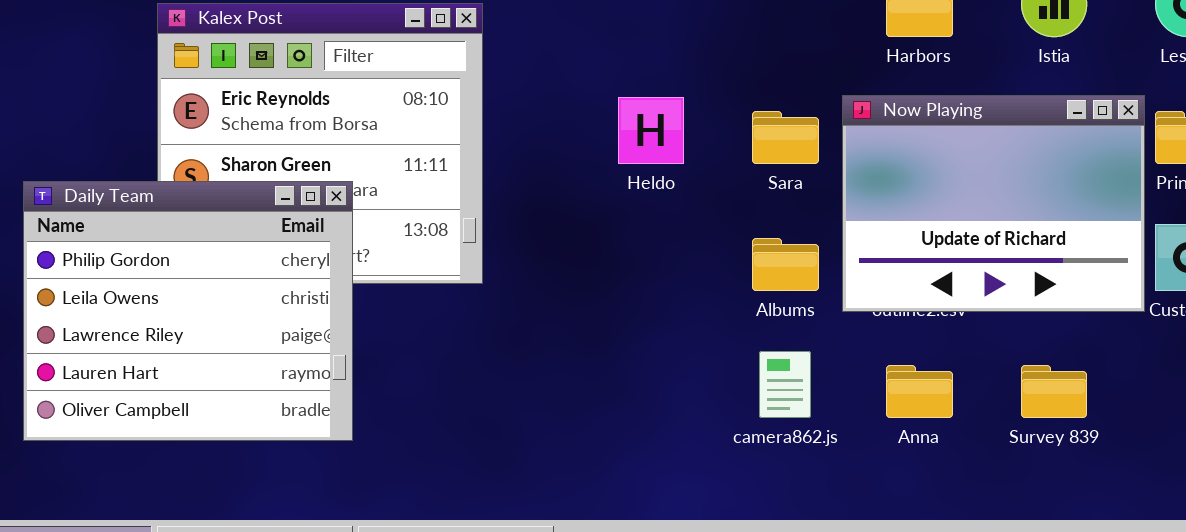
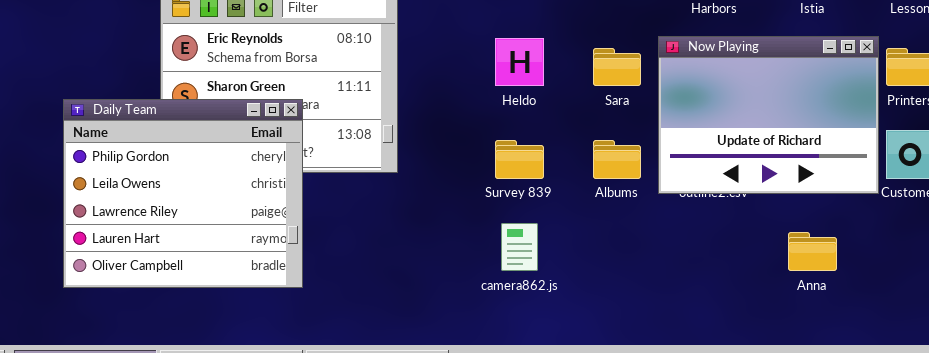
camera862.js: [759,351,811,418] -> [501,223,538,271], moved
Anna: [886,365,953,418] -> [788,232,837,271], moved
Survey 839: [1021,365,1087,418] -> [495,140,544,179], moved

